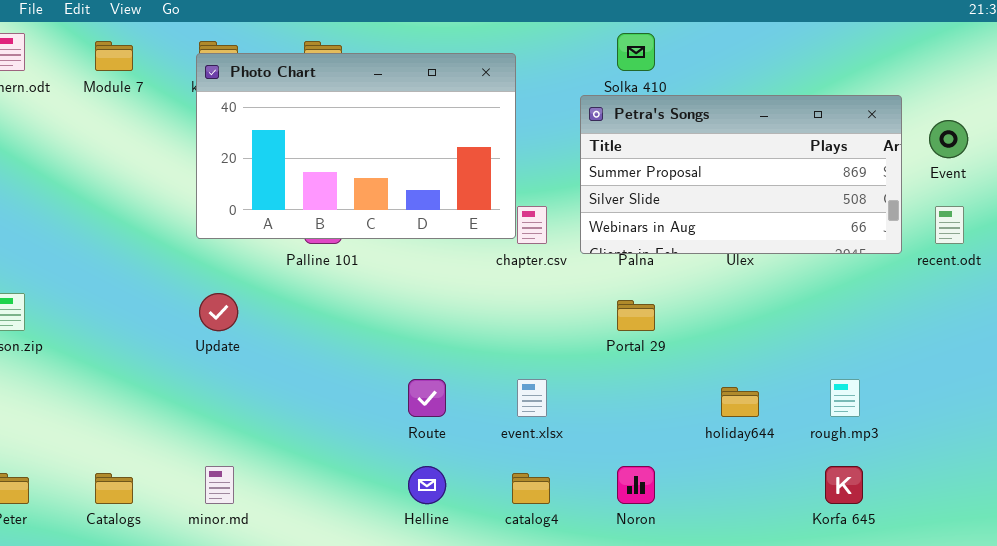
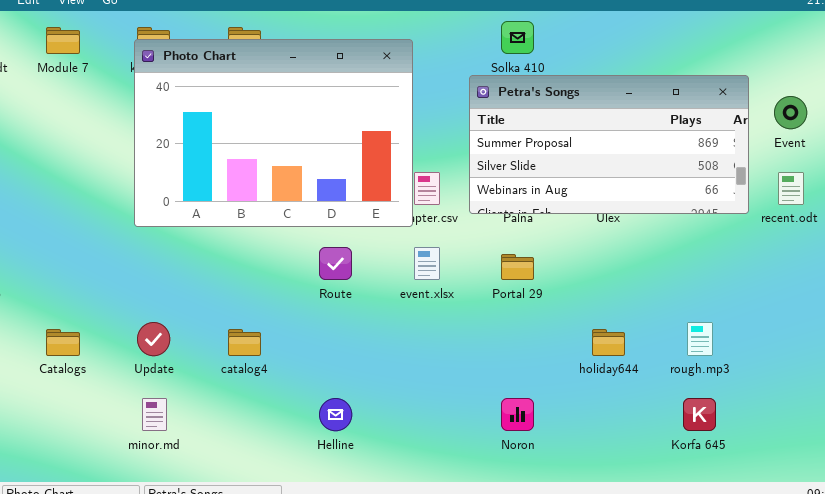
Photo Chart: [196,53,516,239] -> [134,39,413,227], resized
Update: [199,293,238,331] -> [137,322,170,356], moved
Route: [408,379,446,417] -> [319,247,352,280], moved
event.xlsx: [517,379,547,417] -> [414,247,440,280], moved
Catalogs: [95,473,133,504] -> [46,329,80,356], moved
catalog4: [512,473,550,504] -> [228,329,261,356], moved

